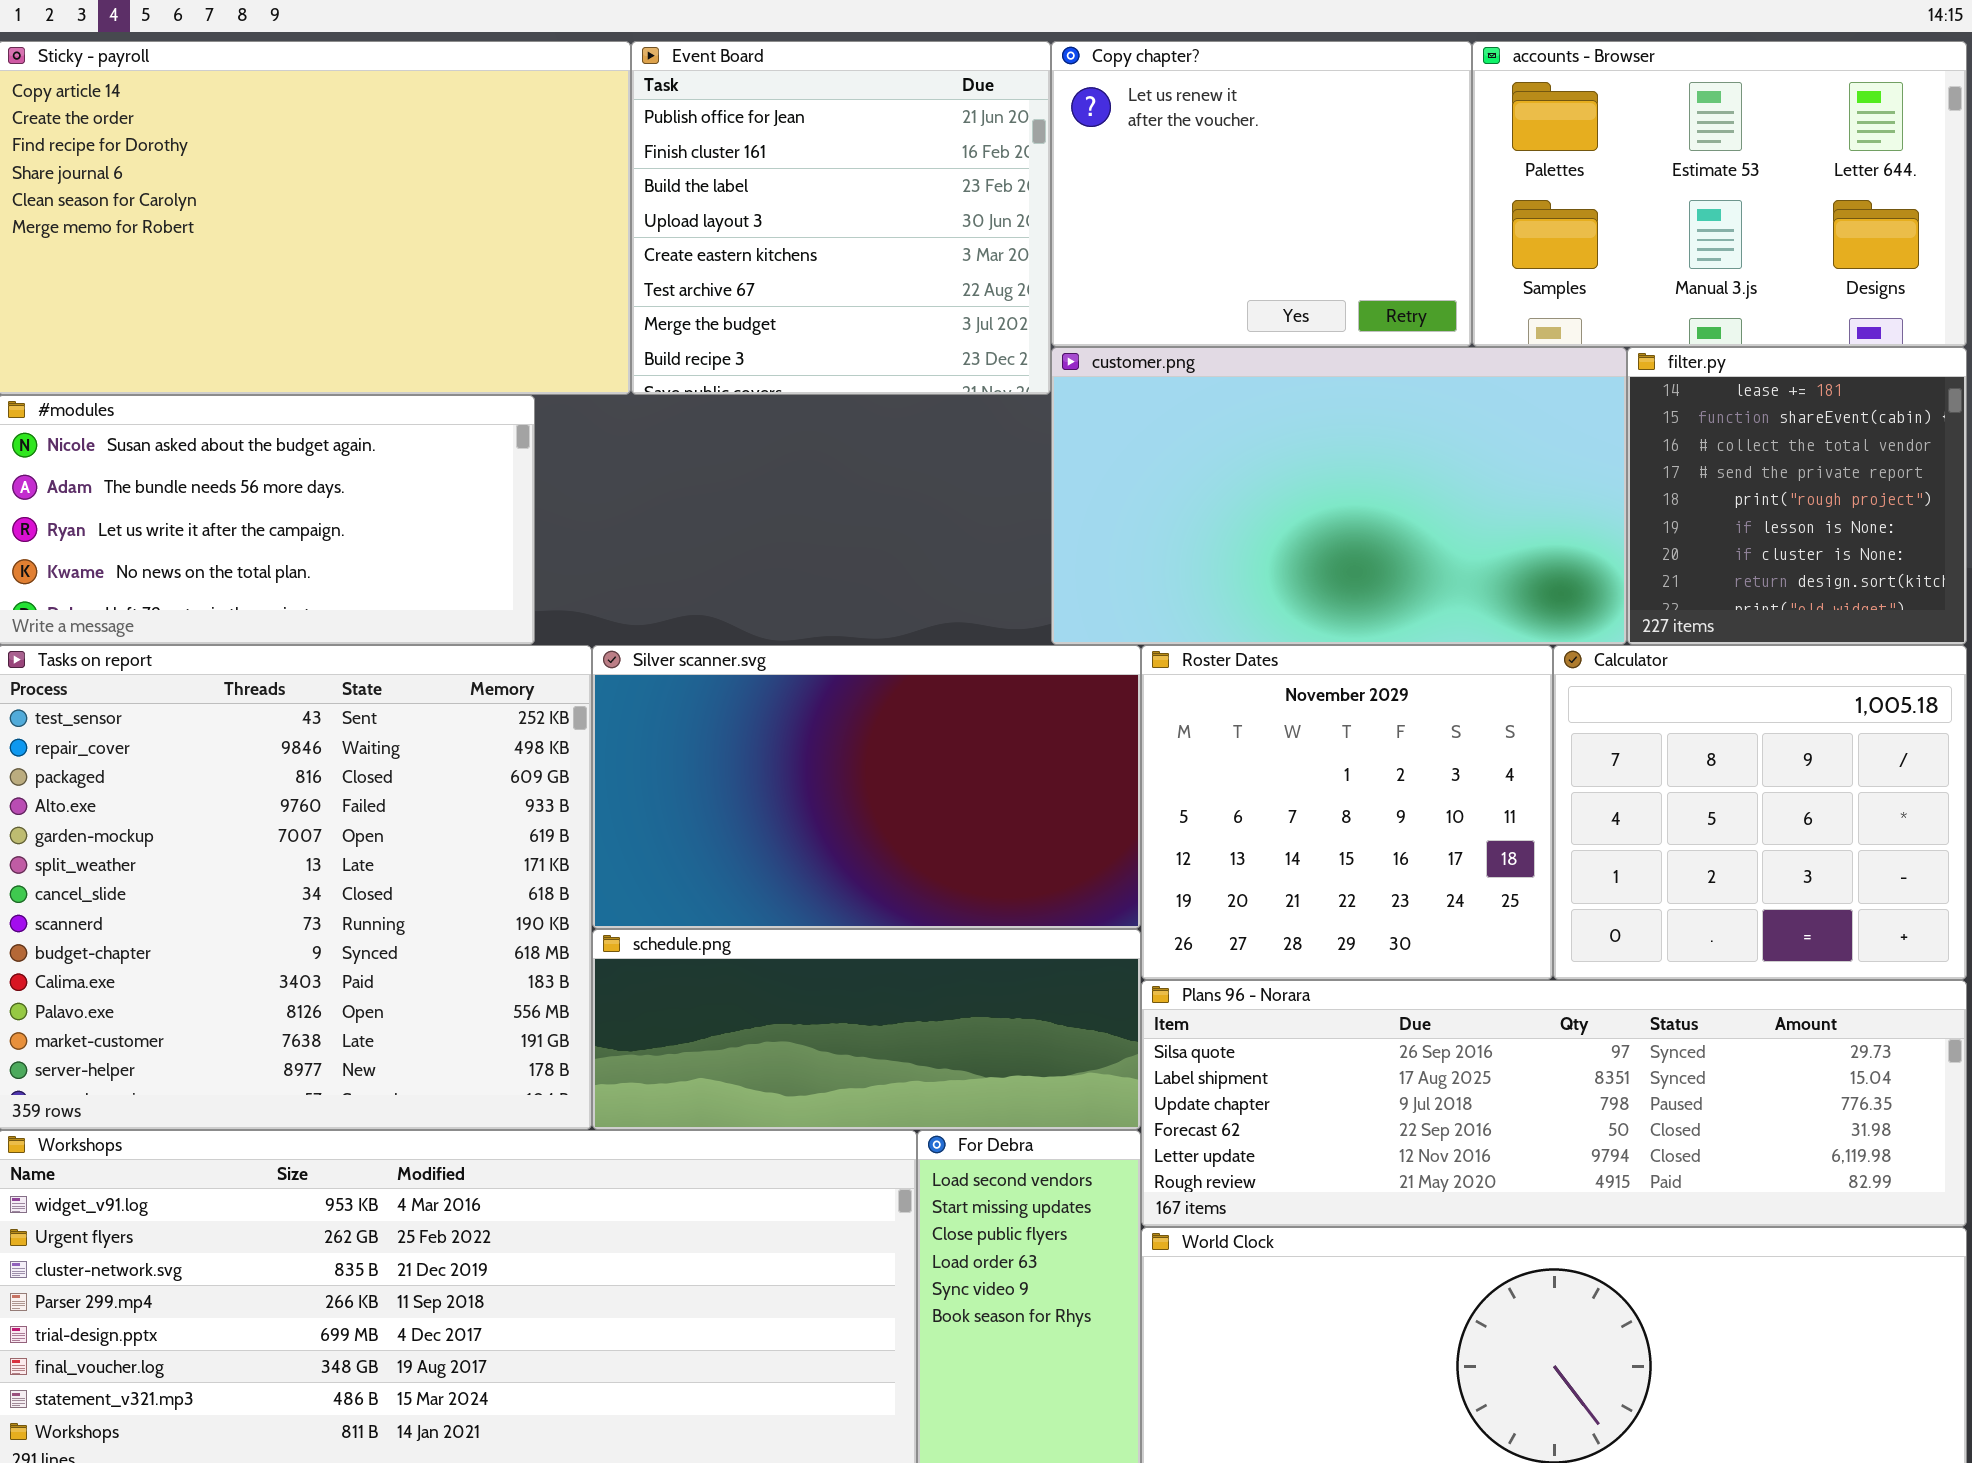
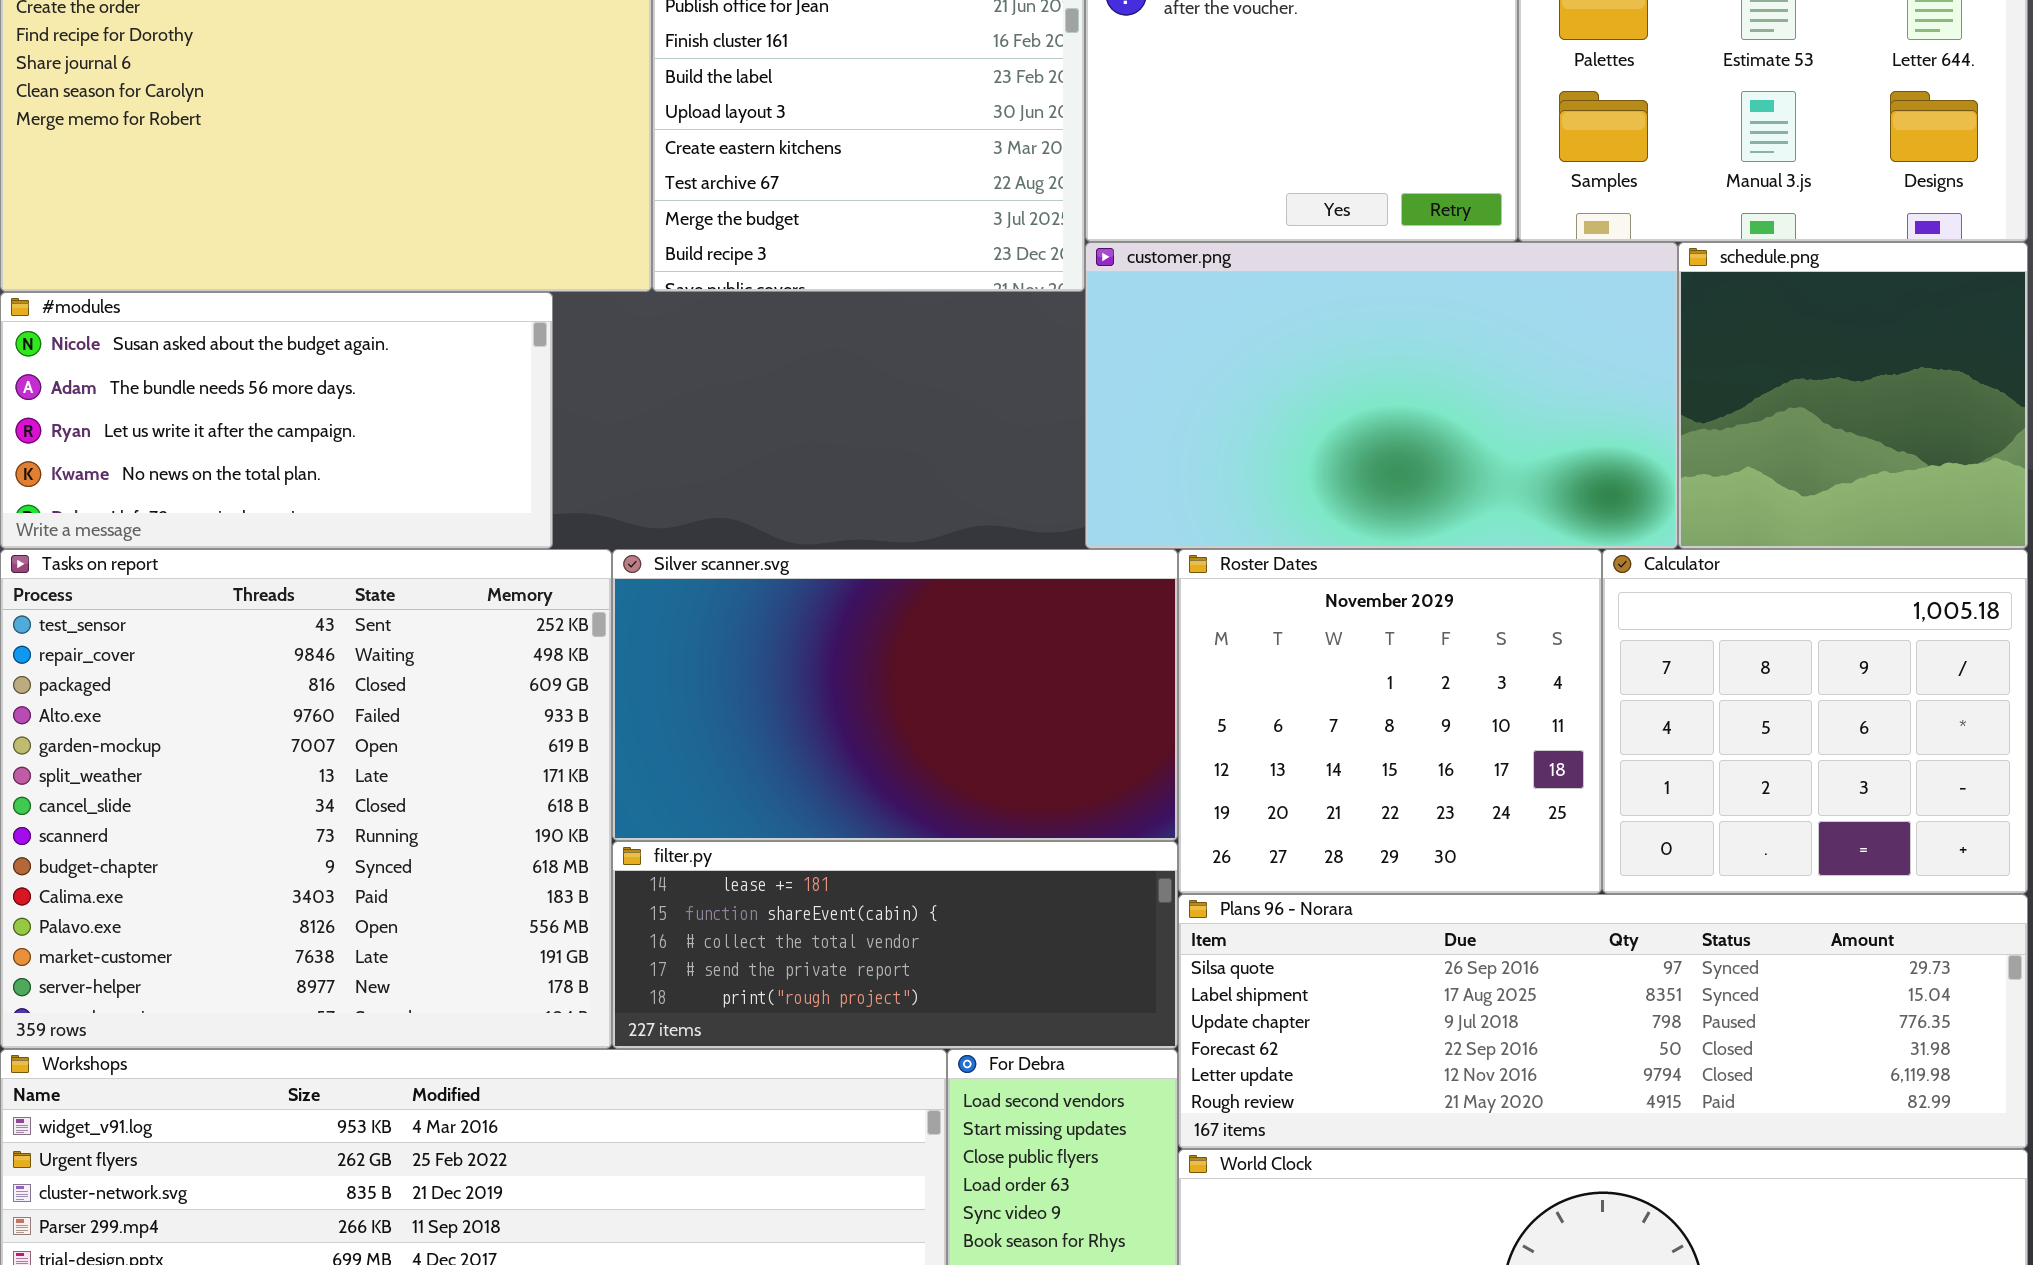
filter.py: [1627,347,1967,645] -> [612,841,1178,1049], moved, resized
schedule.png: [592,929,1141,1130] -> [1678,242,2028,549], moved, resized

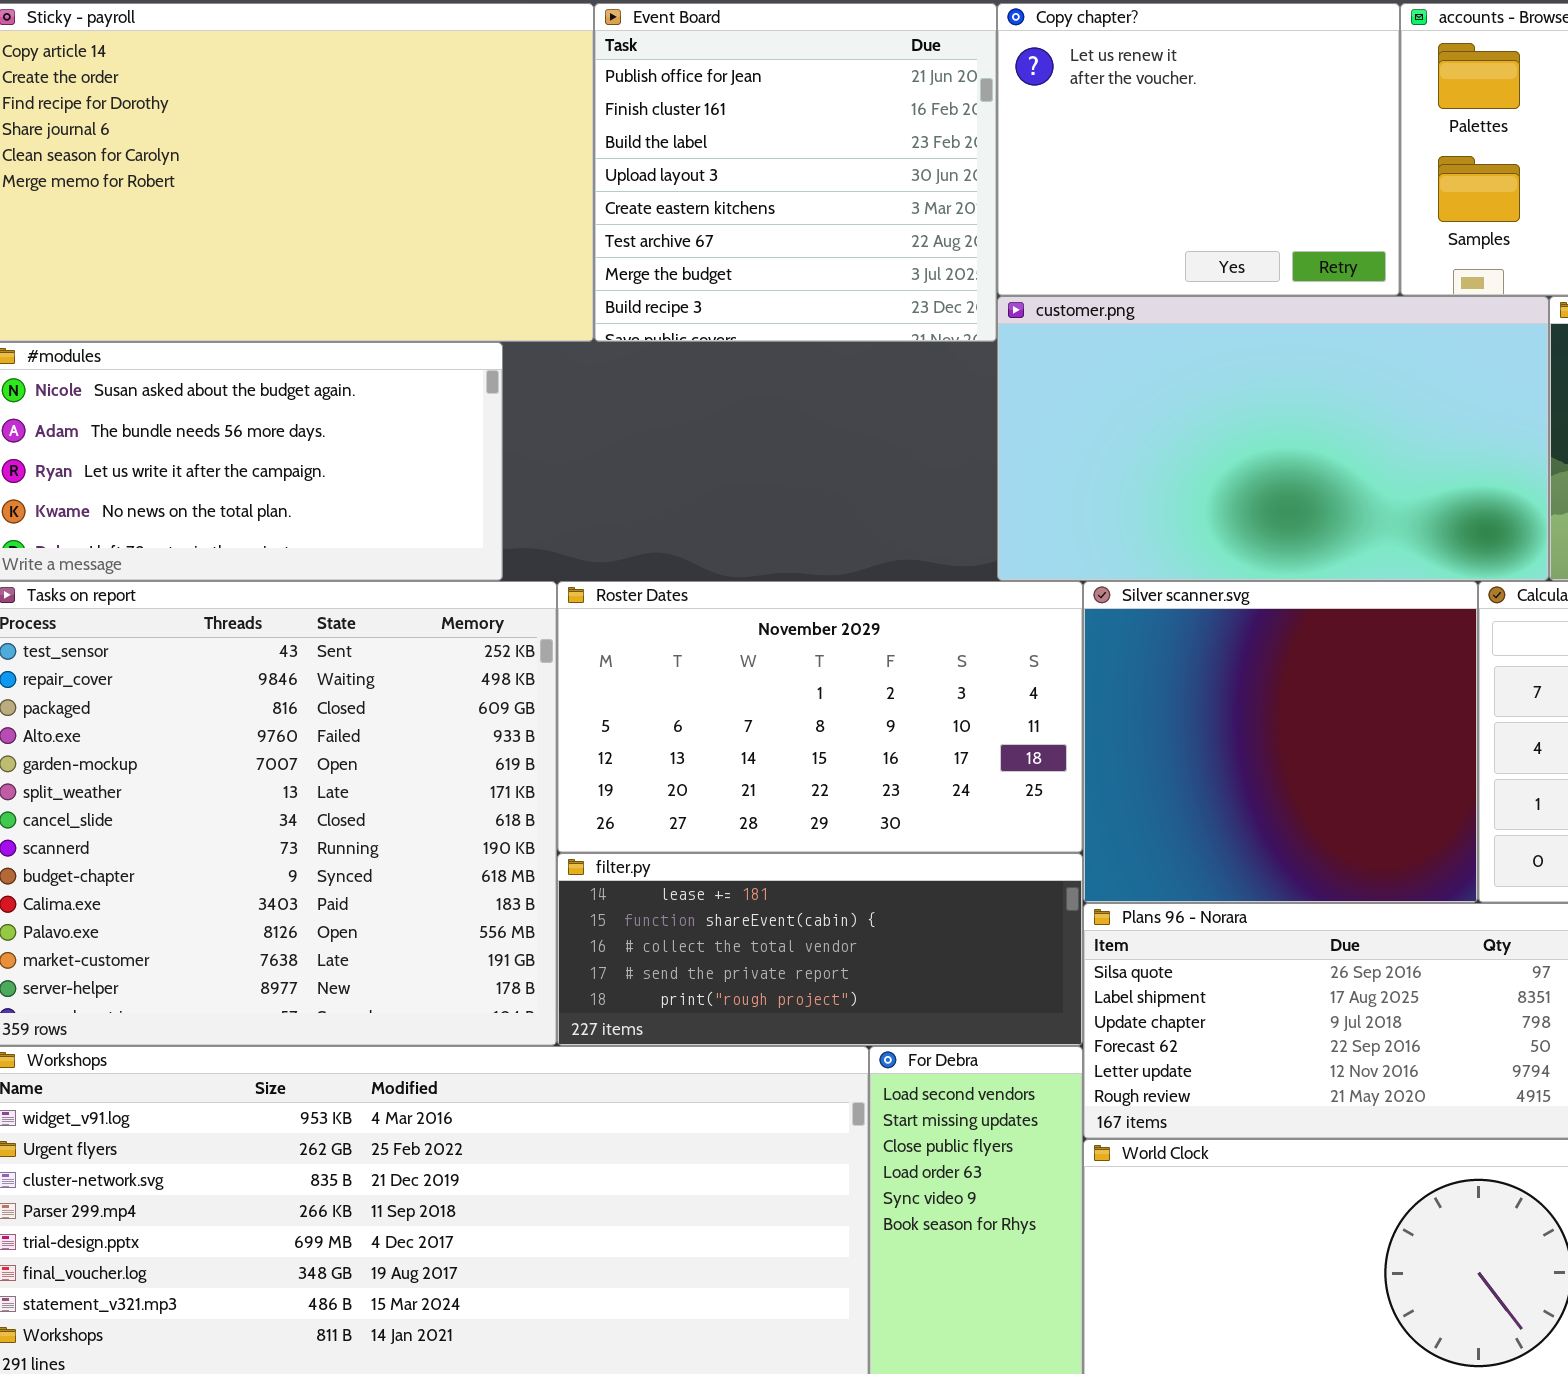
Silver scanner.svg: [612,549,1178,841] -> [1083,581,1478,903], moved, resized
Roster Dates: [1178,549,1602,894] -> [557,581,1083,853], moved, resized

